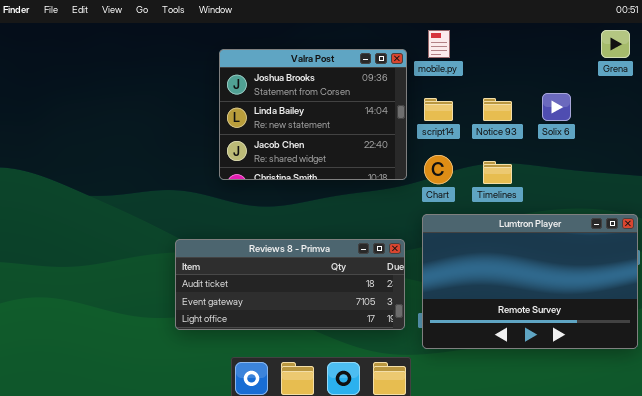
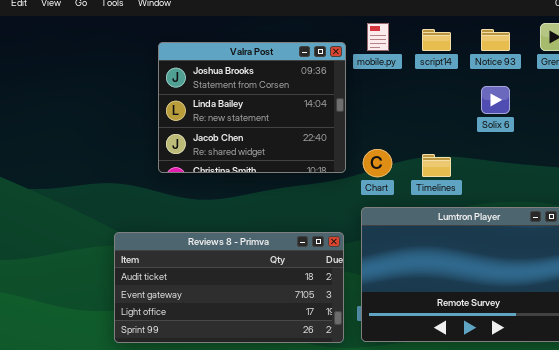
script14: [424,98,453,121] -> [422,29,451,51], moved
Notice 93: [483,98,512,121] -> [481,29,510,51], moved
Reviews 8 - Primva: [175,239,405,330] -> [114,232,344,343], resized

